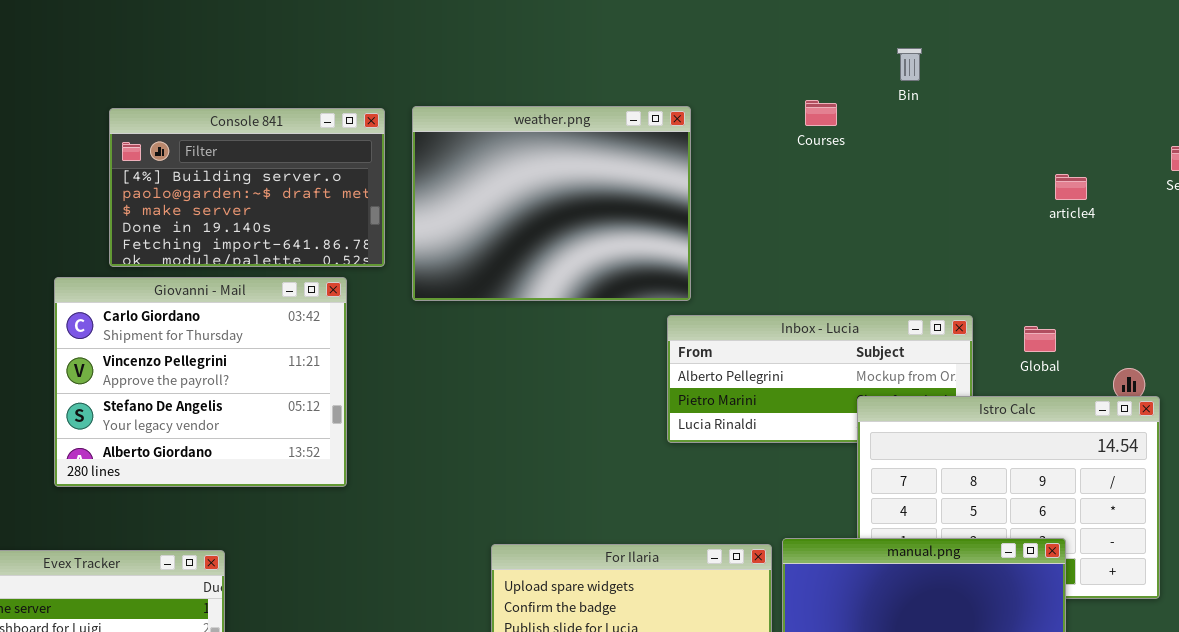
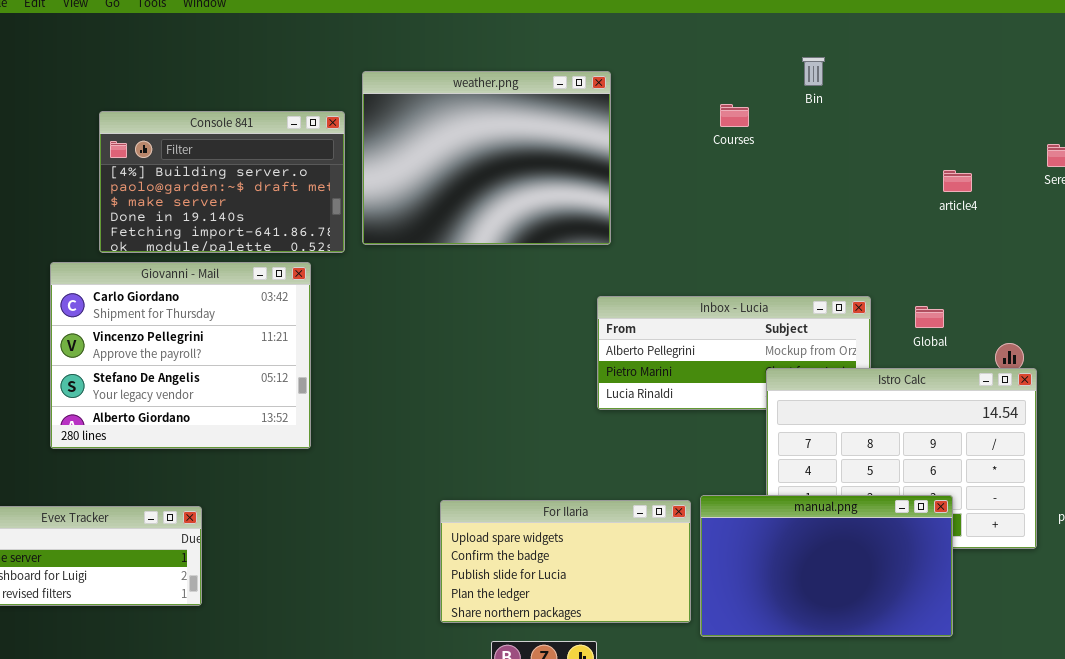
weather.png: [412,106,691,301] -> [362,71,611,245], moved

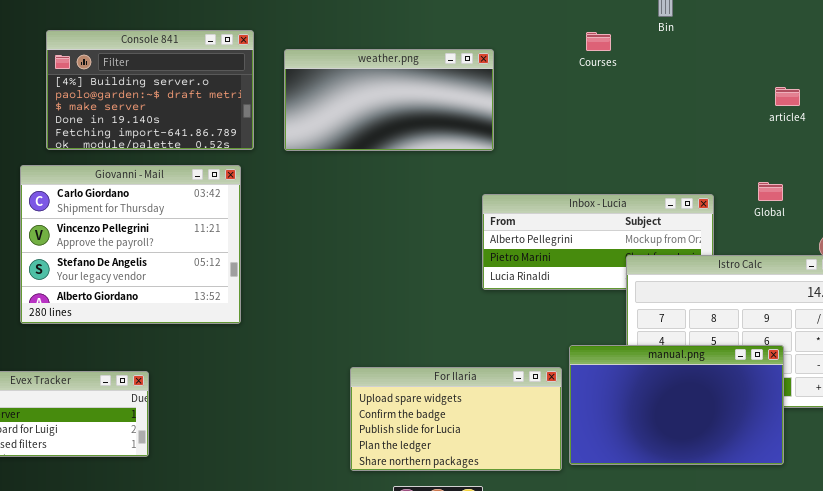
weather.png: [362,71,611,245] -> [284,49,494,151], resized
Console 841: [99,111,345,253] -> [46,30,254,150], moved
Global: [915,306,944,328] -> [758,182,783,201], moved
manual.png: [700,495,953,637] -> [569,345,784,465], moved

